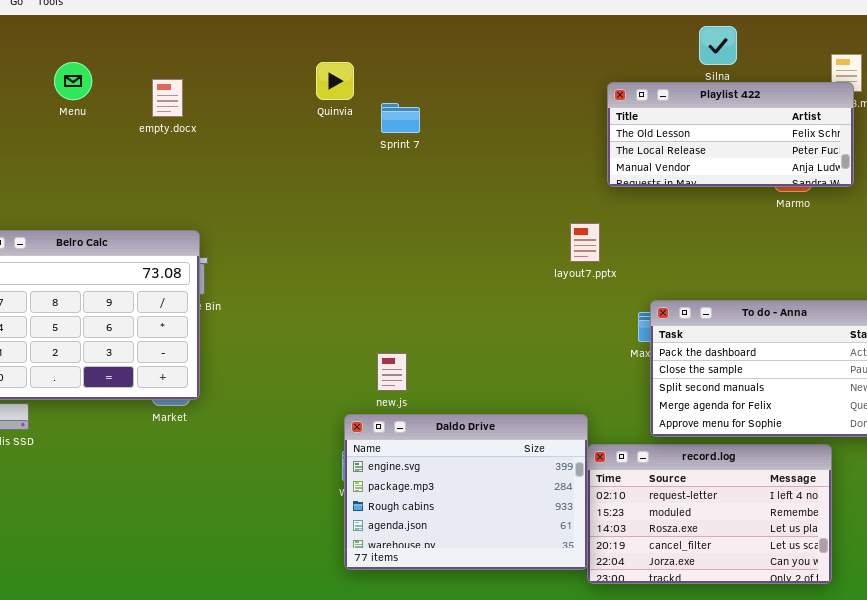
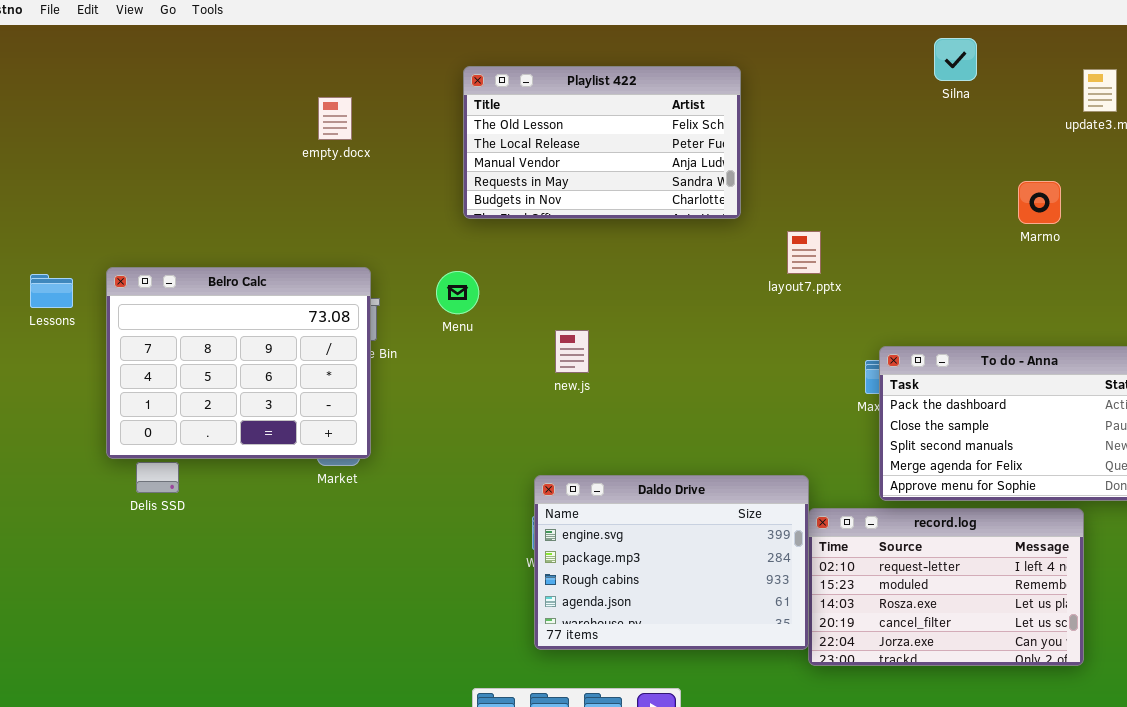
Menu: [54,62,92,100] -> [436,271,479,314], moved
Playlist 422: [607,82,854,187] -> [463,66,741,219], moved, resized
layout7.pptx: [570,223,600,262] -> [787,231,821,274], moved
new.js: [377,353,407,391] -> [555,330,589,373], moved

